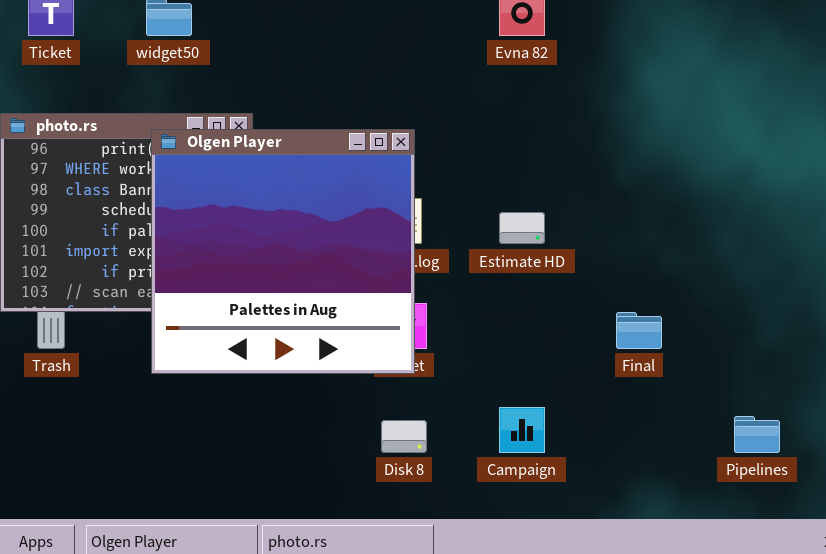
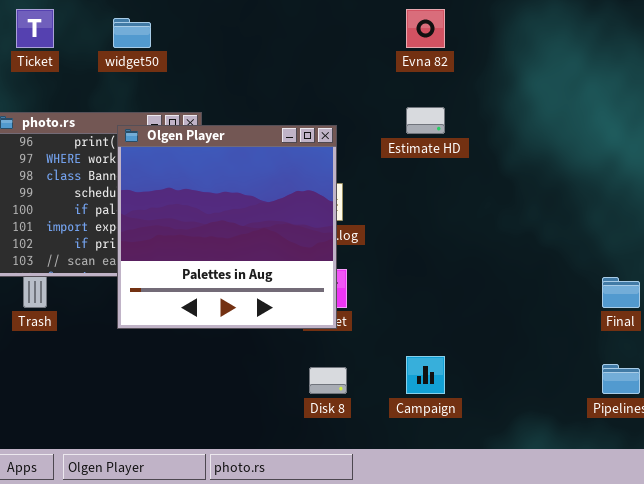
Estimate HD: [499,212,545,244] -> [406,107,445,134], moved
Final: [616,312,662,349] -> [602,277,640,308], moved

